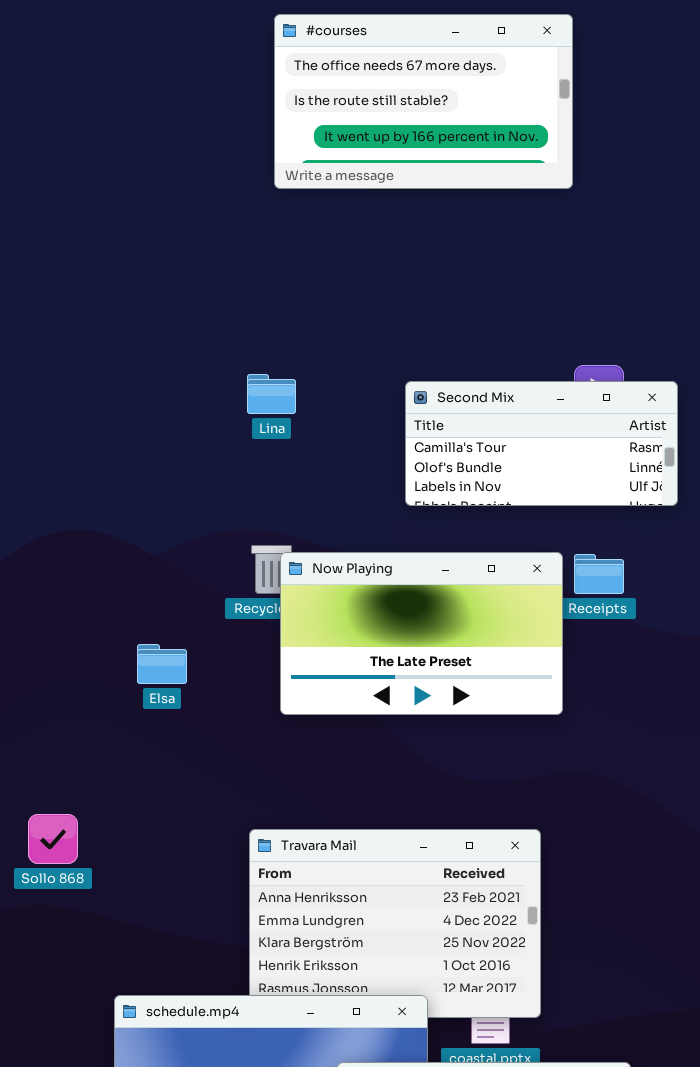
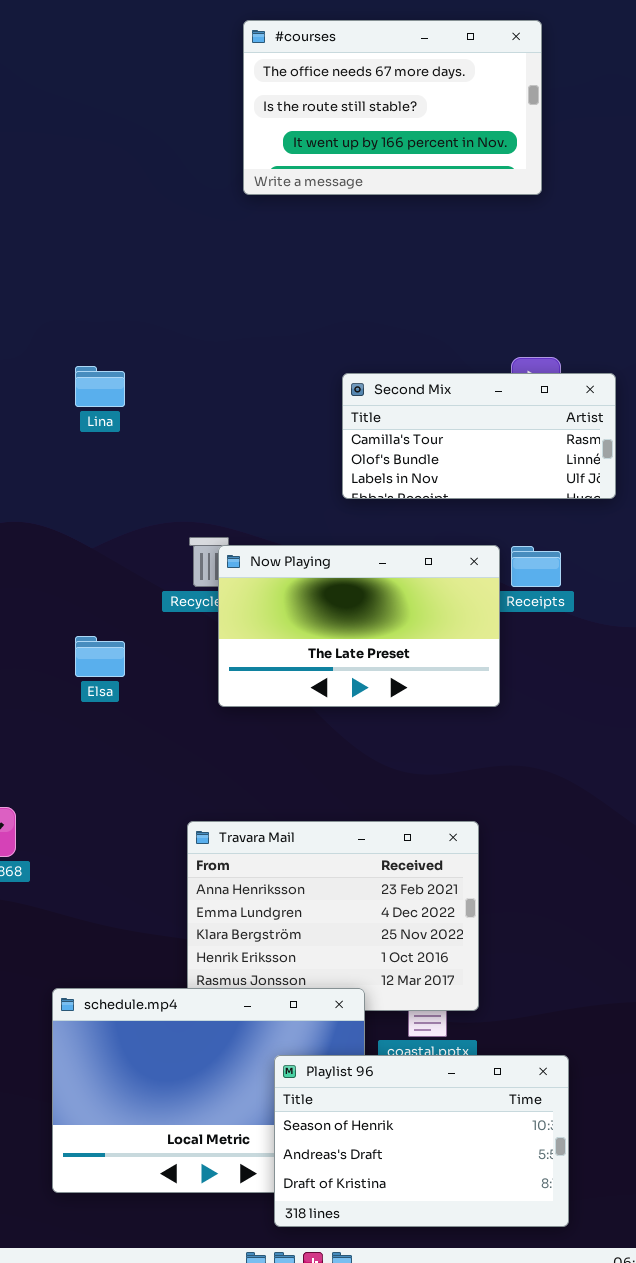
#courses: [274,14,573,189] -> [243,20,542,195], moved
Lina: [247,374,296,414] -> [75,366,125,407], moved

